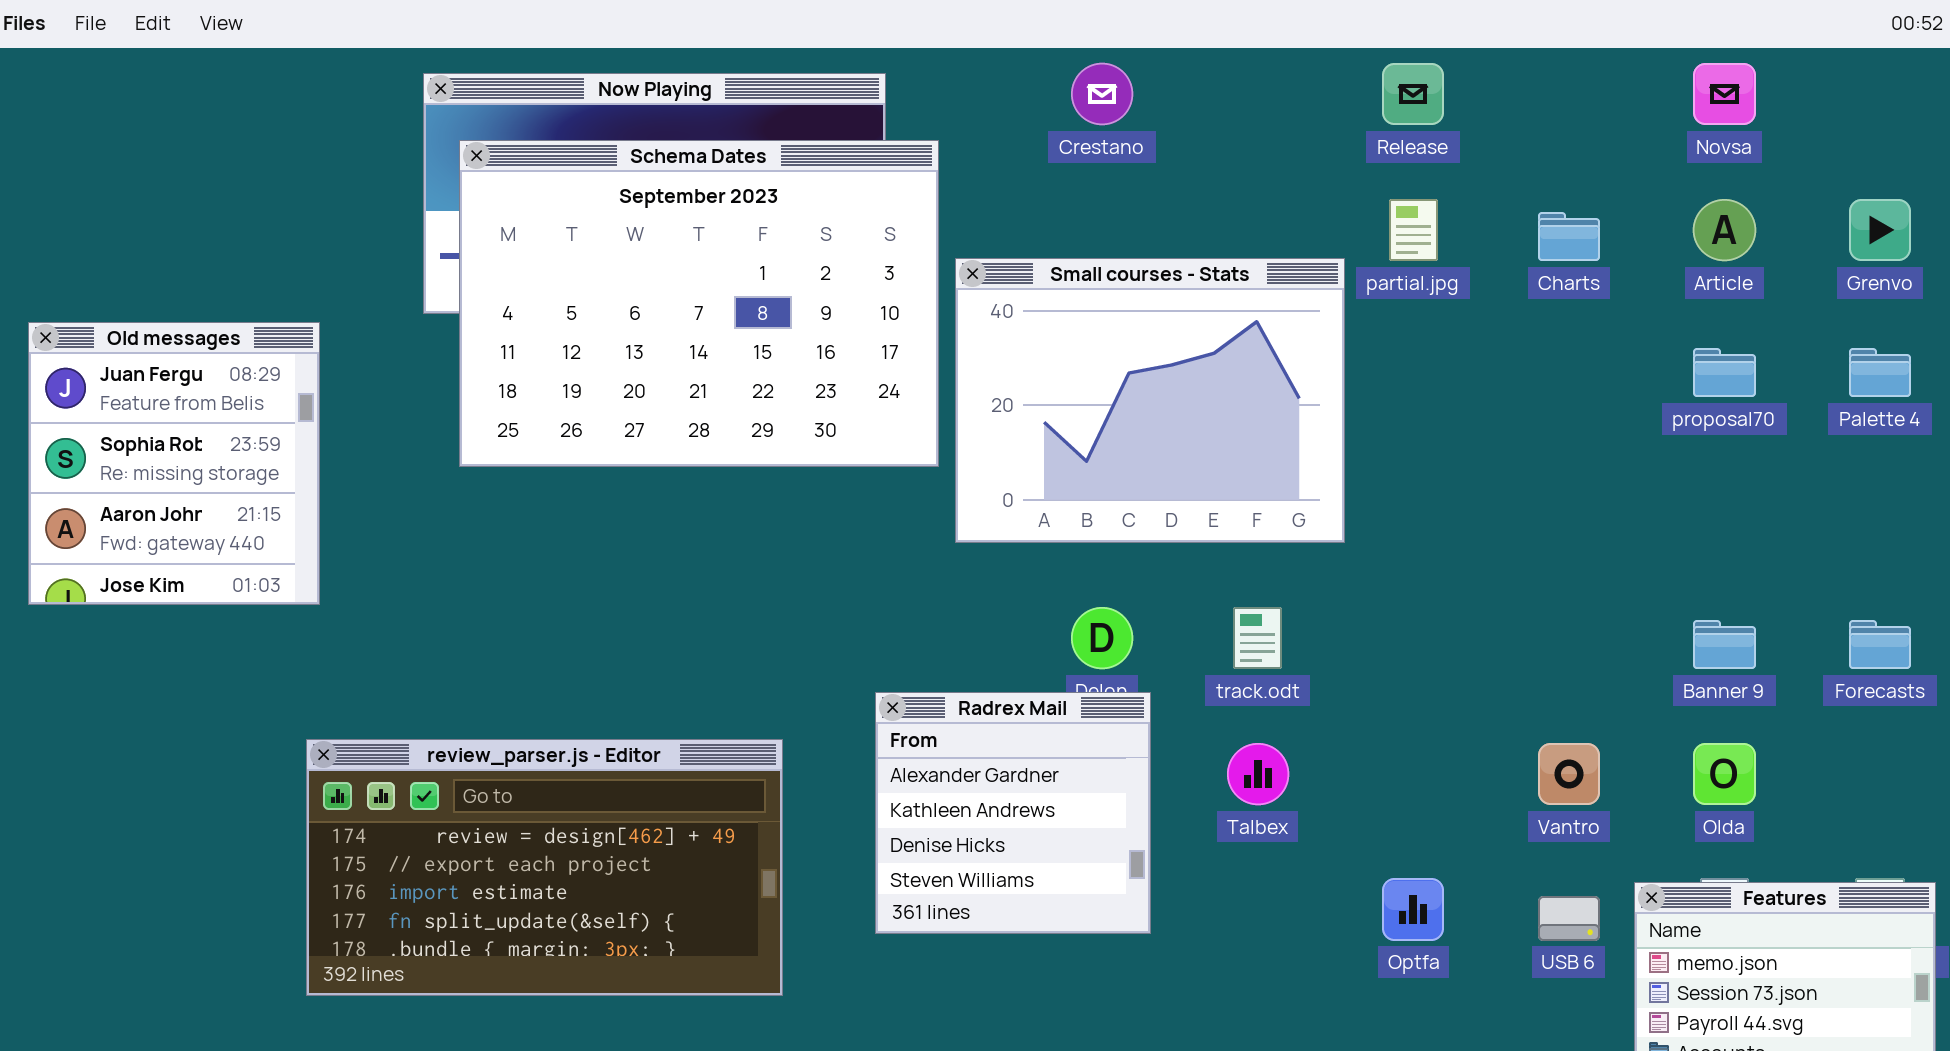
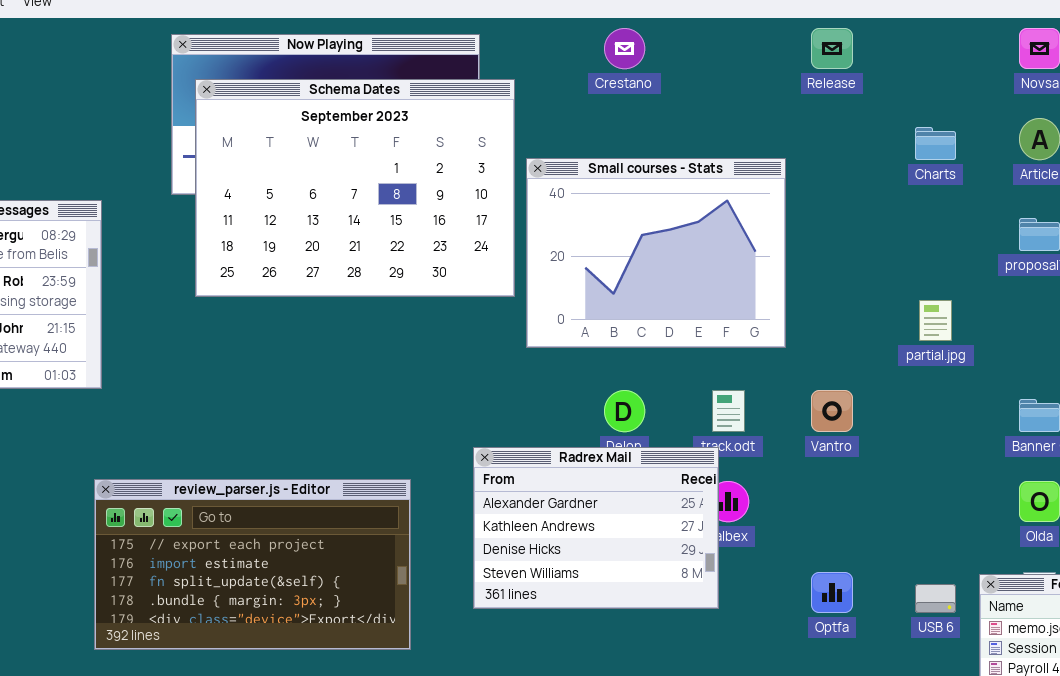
partial.jpg: [1389,199,1438,261] -> [919,300,952,341], moved
Radrex Mail: [875,692,1151,934] -> [473,447,719,609], resized
review_parser.js - Editor: [306,739,783,996] -> [94,479,411,650], scrolled down 1 row
Vantro: [1538,743,1600,805] -> [811,390,853,432], moved

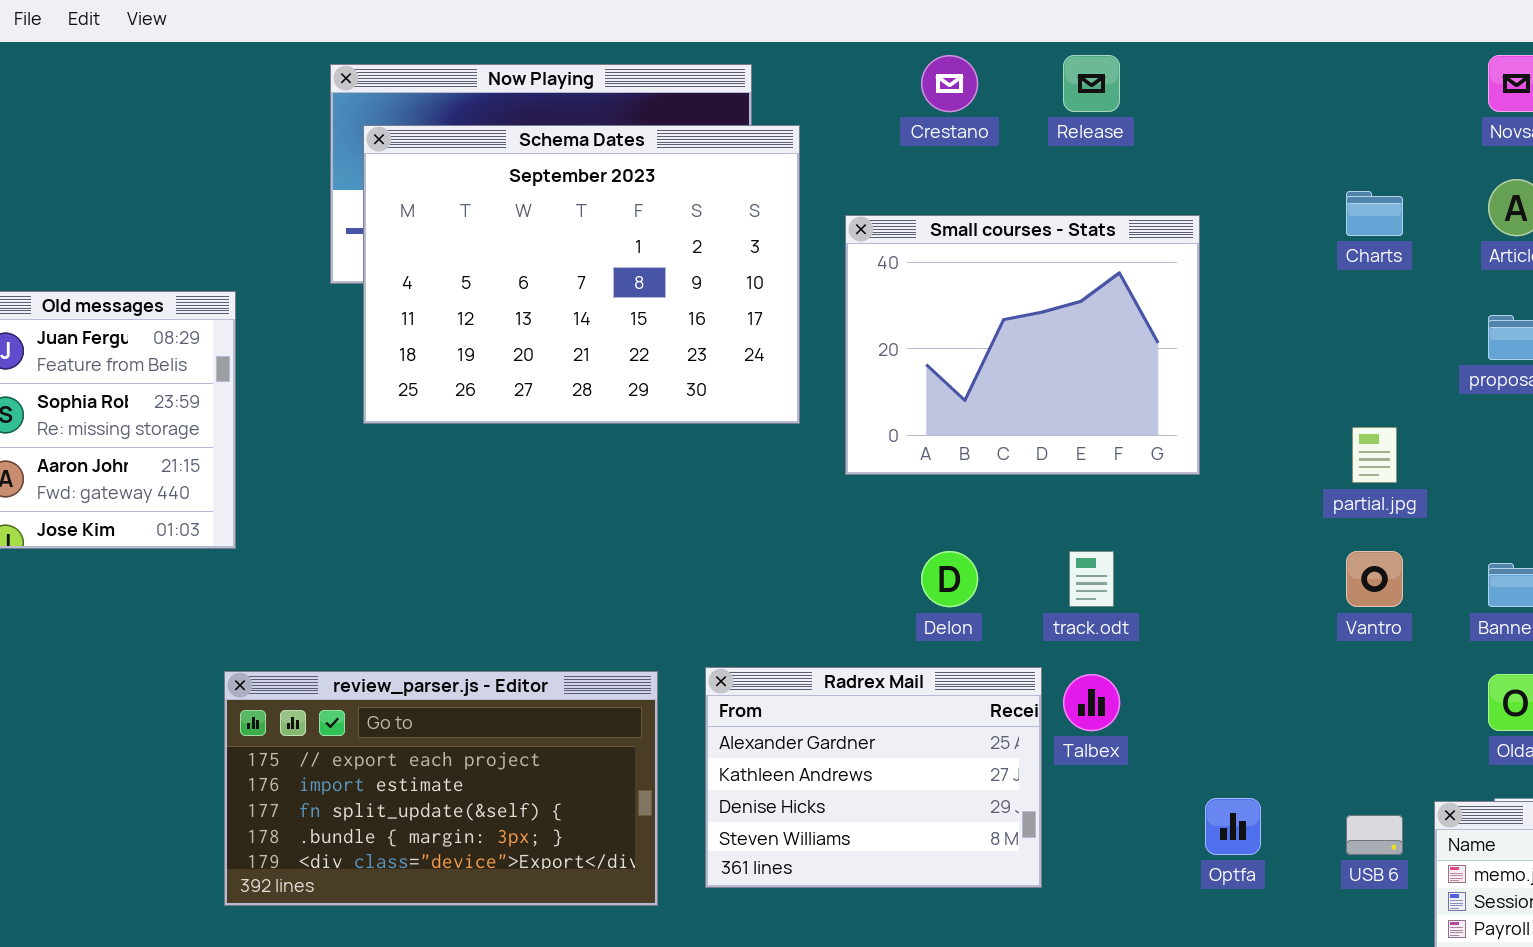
Release: [811,28,853,69] -> [1063,55,1120,112], moved
Small courses - Stats: [526,158,786,348] -> [845,215,1200,475], moved
Vantro: [811,390,853,432] -> [1346,551,1403,607], moved
Radrex Mail: [473,447,719,609] -> [705,667,1042,888], moved

